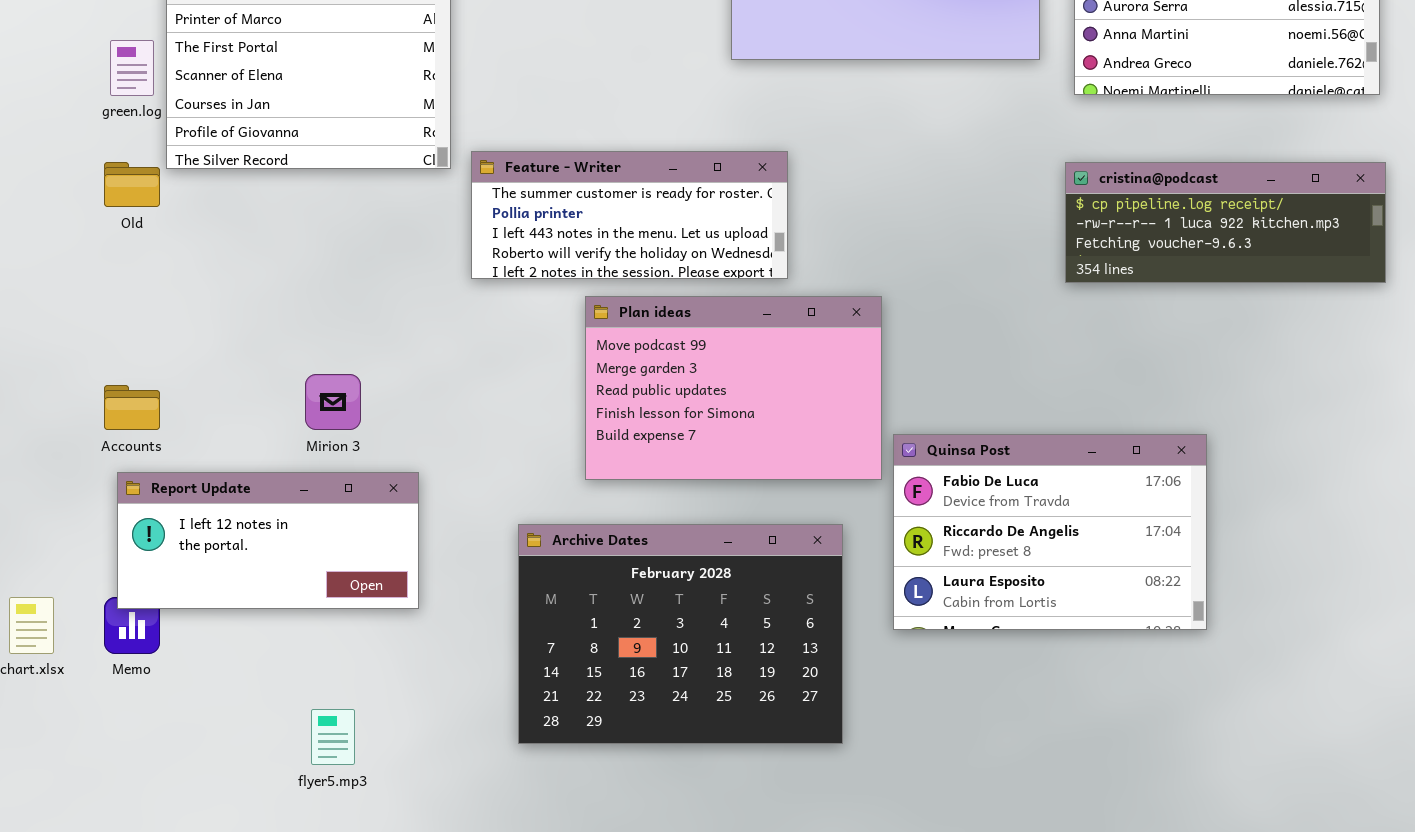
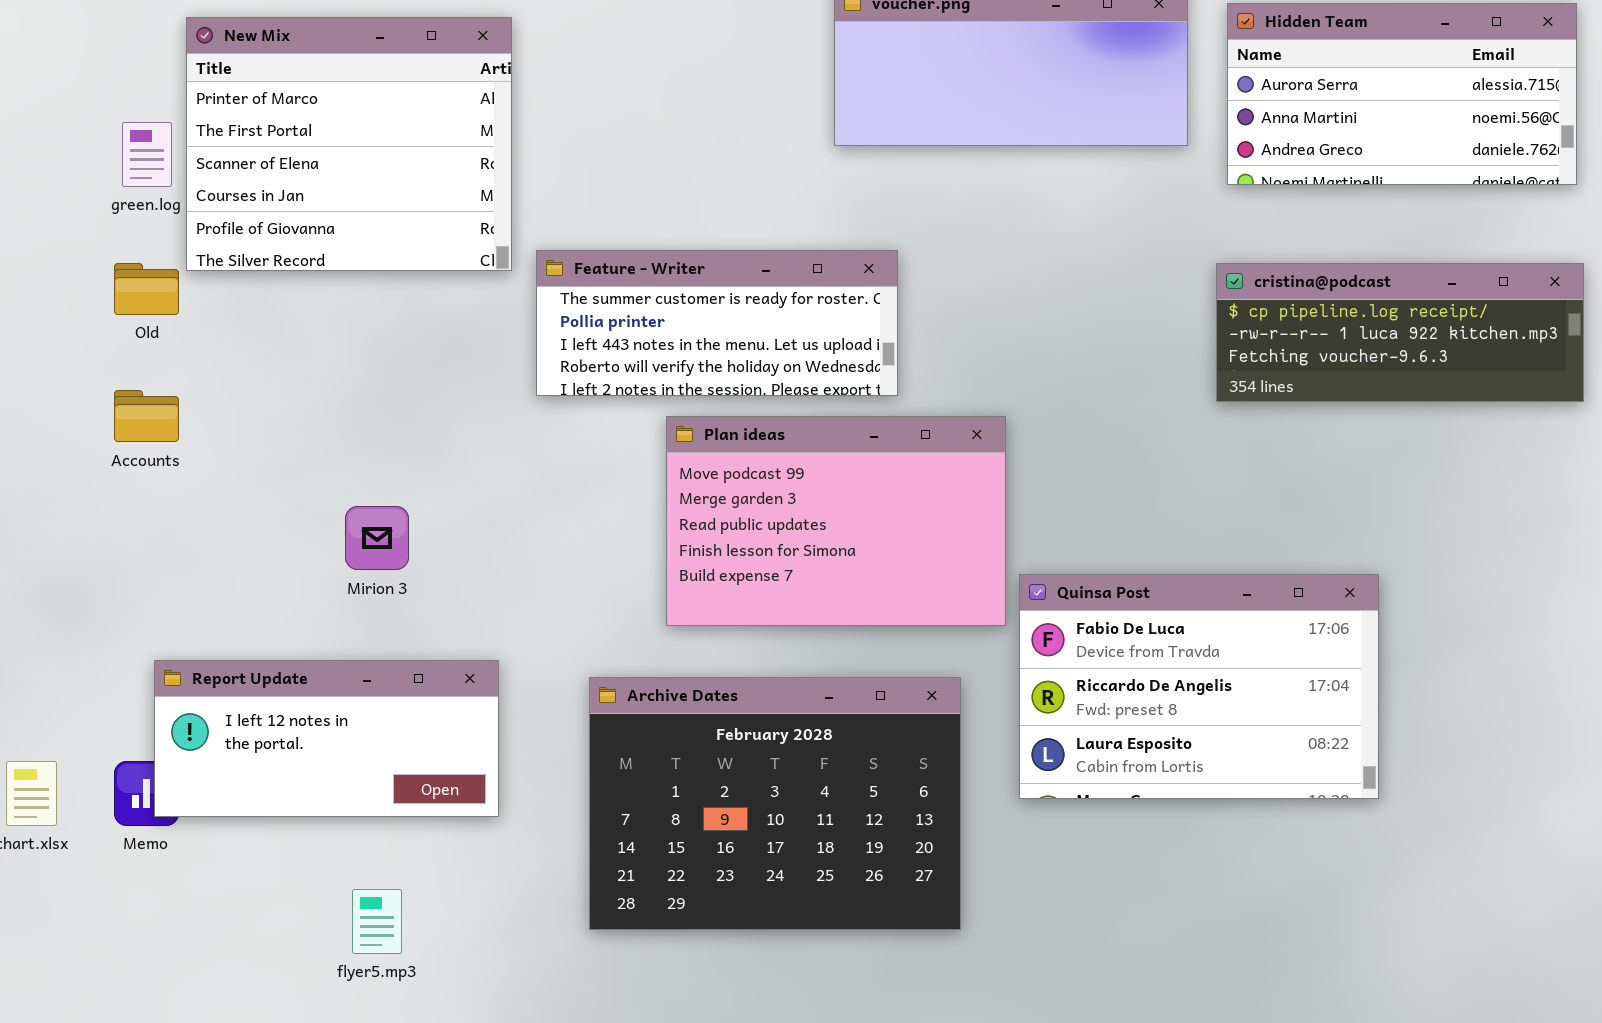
Accounts: [104,385,160,430] -> [114,390,179,442], moved
Report Update: [117,472,419,609] -> [154,660,499,817], moved

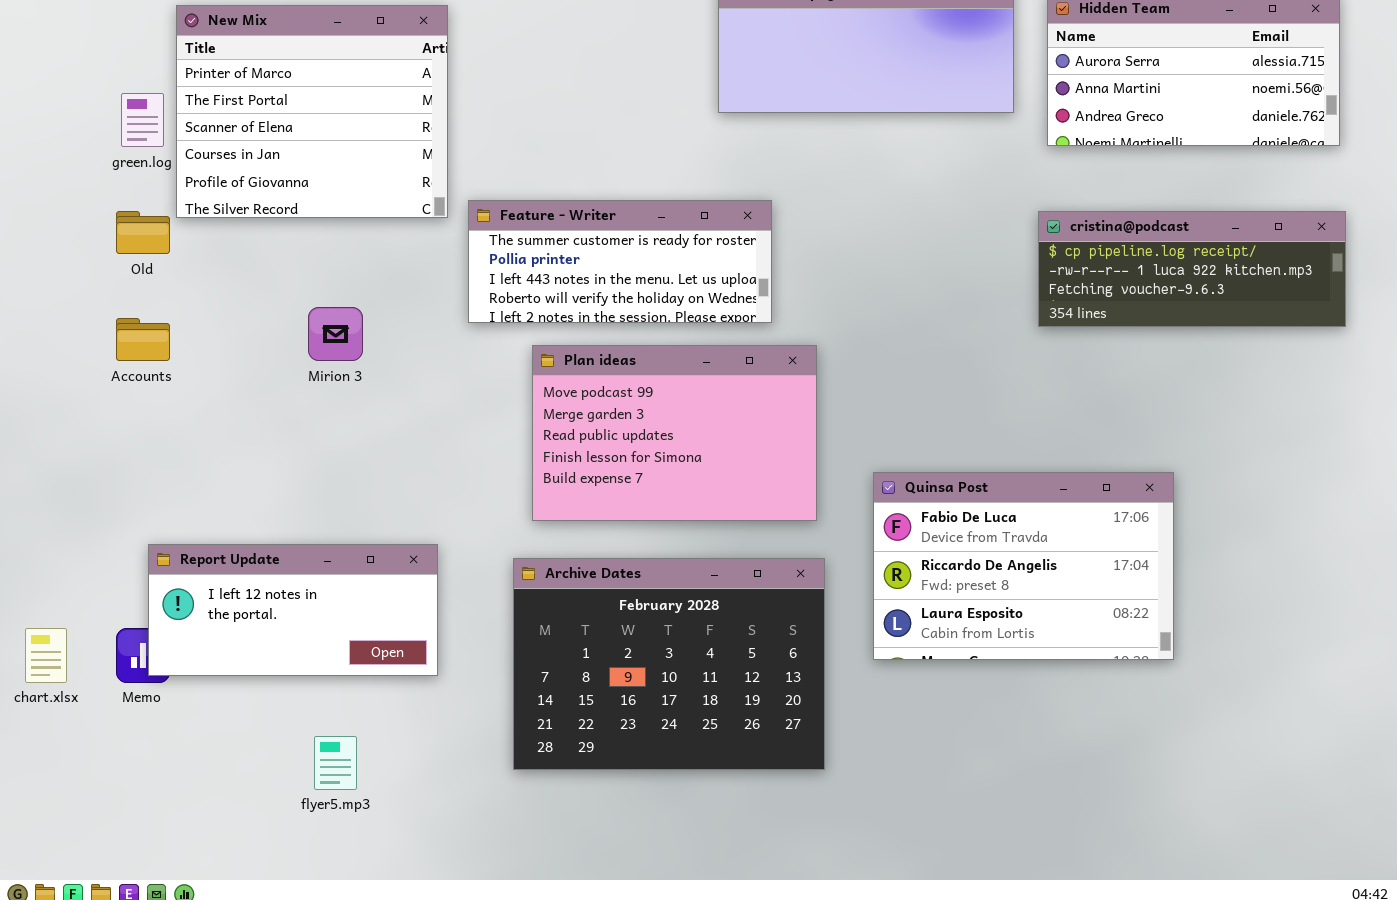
Plan ideas: [666,416,1006,626] -> [532,345,817,521], moved
Mirion 3: [345,506,409,570] -> [308,307,363,361], moved

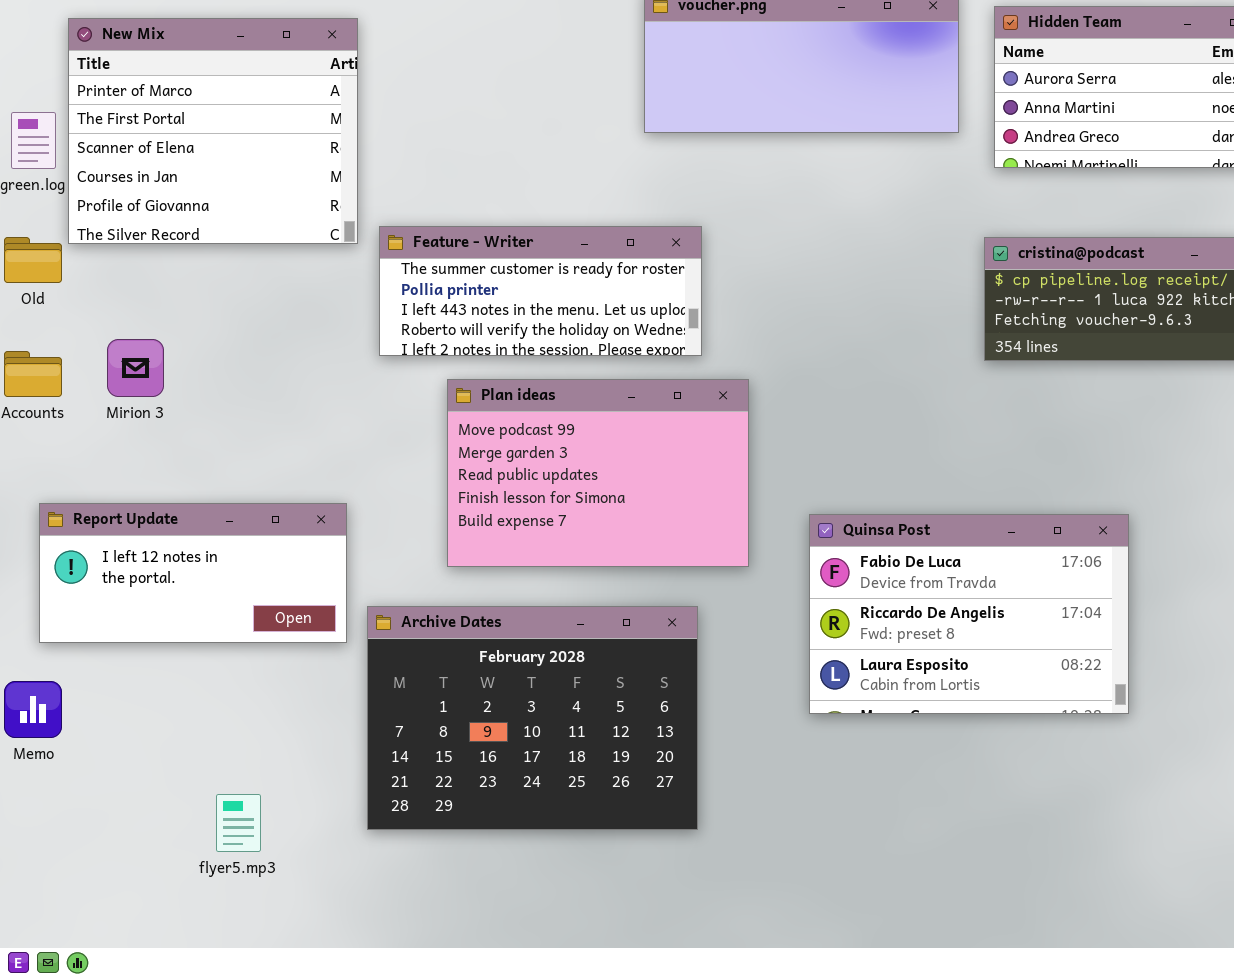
Mirion 3: [308,307,363,361] -> [107,339,164,397], moved
Report Update: [148,544,438,676] -> [39,503,347,643], moved
Archive Dates: [513,558,825,770] -> [367,606,698,830], moved

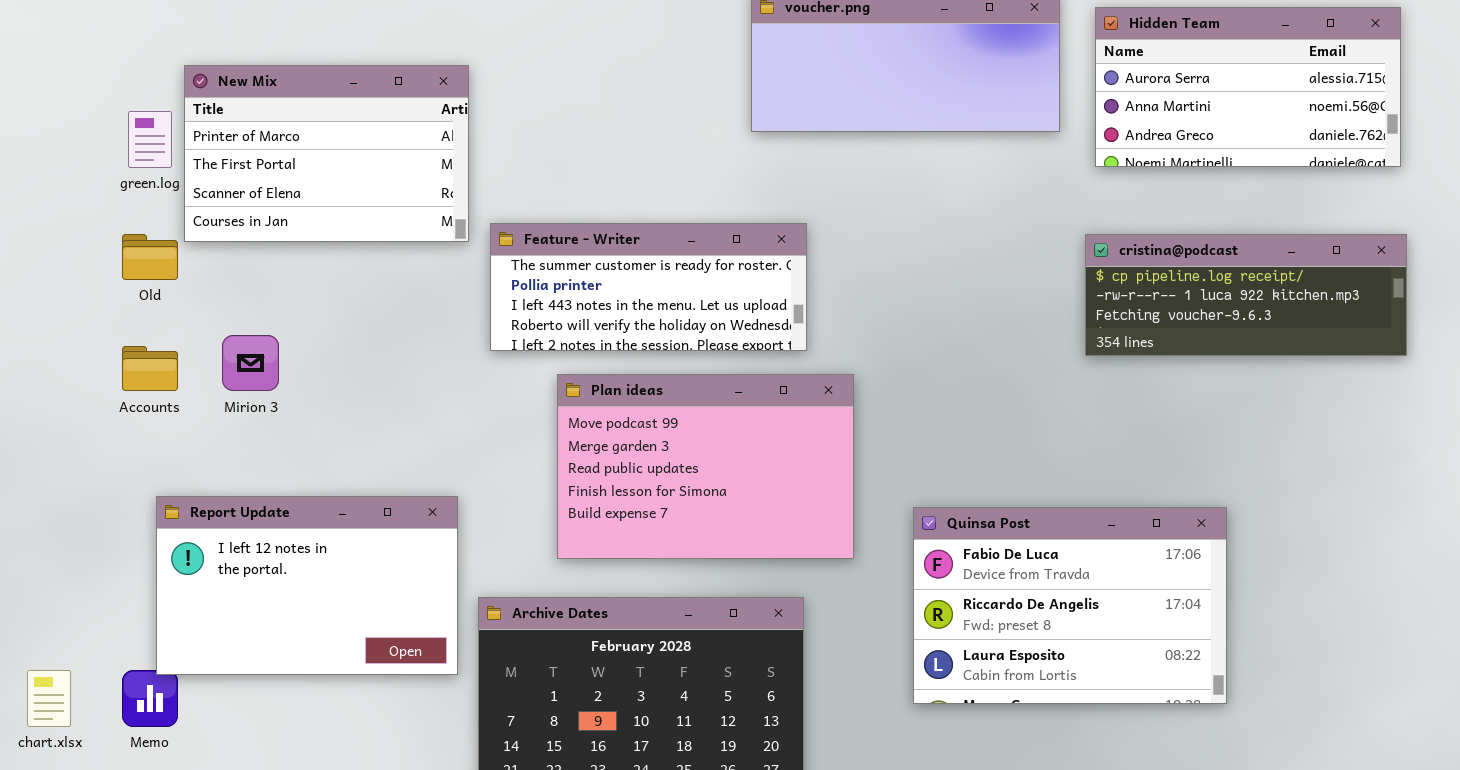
New Mix: [68,18,358,244] -> [184,65,469,242], resized
Report Update: [39,503,347,643] -> [156,496,458,675], resized

